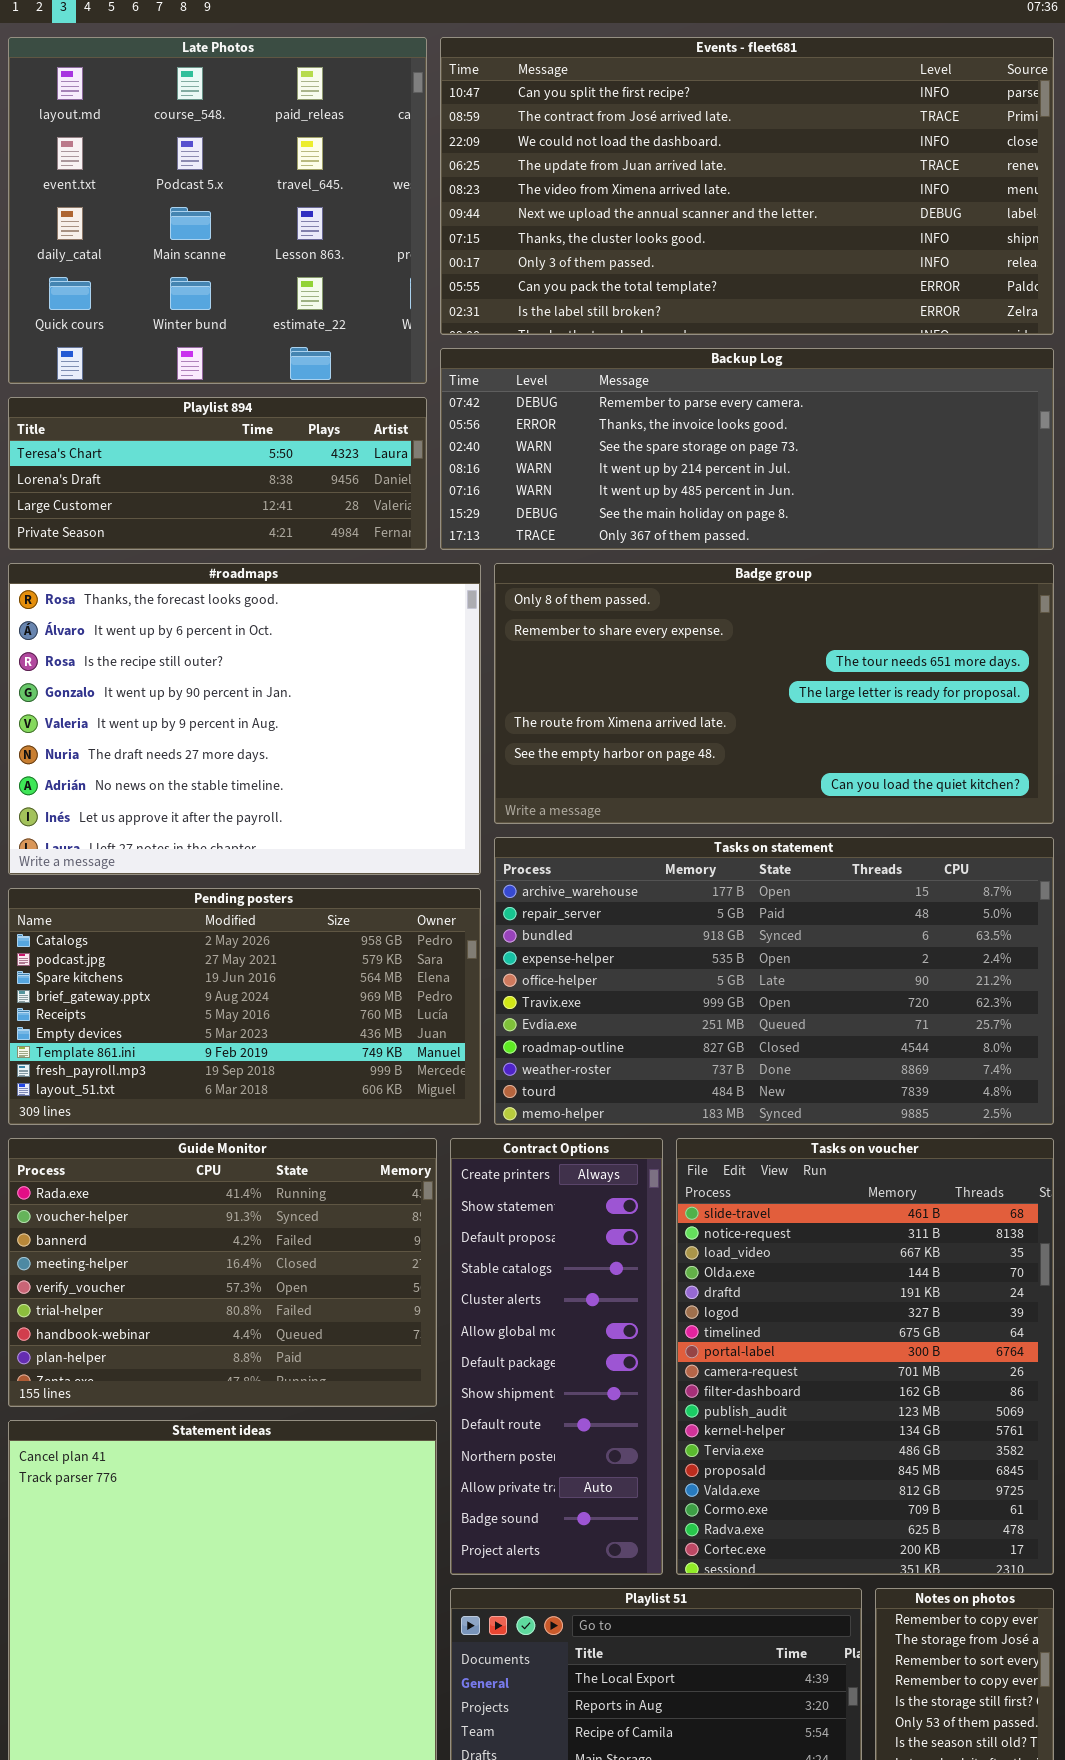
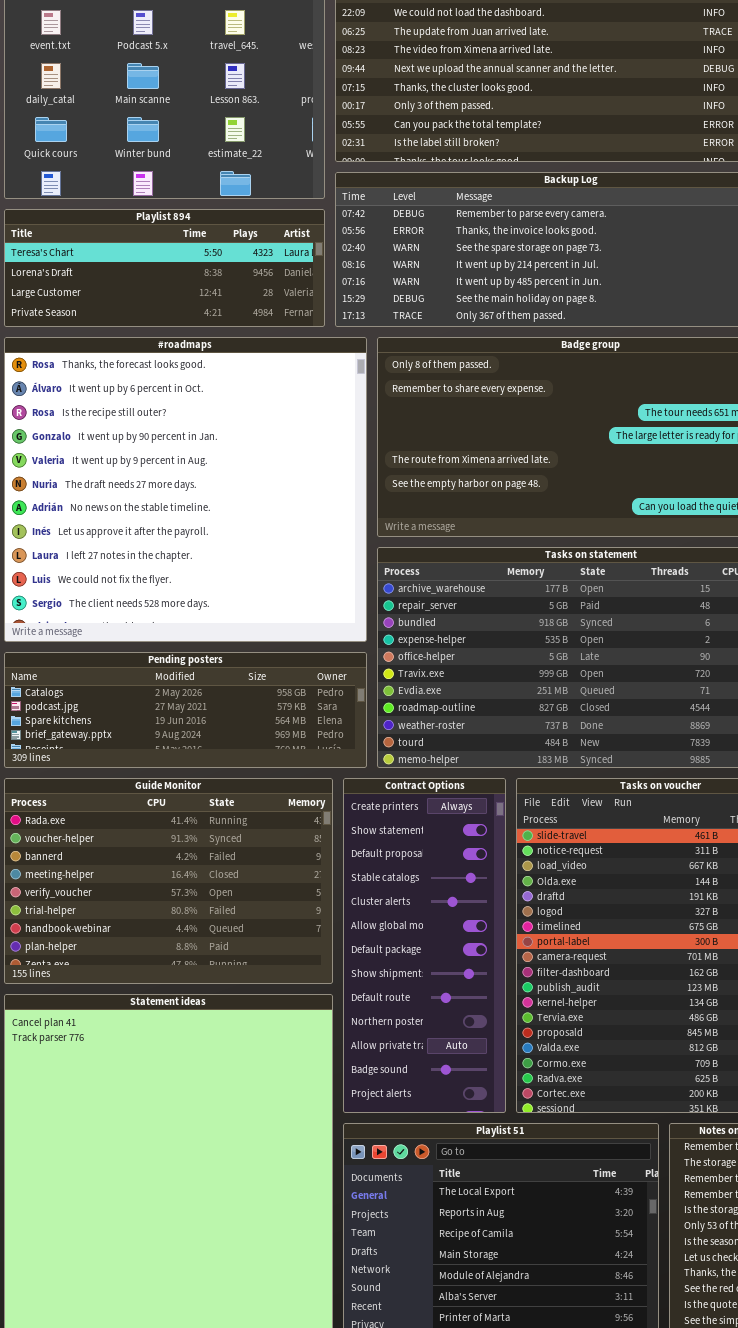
#roadmaps: [8,563,481,875] -> [4,337,367,642], resized
Pending posters: [8,888,481,1125] -> [4,652,367,768], resized

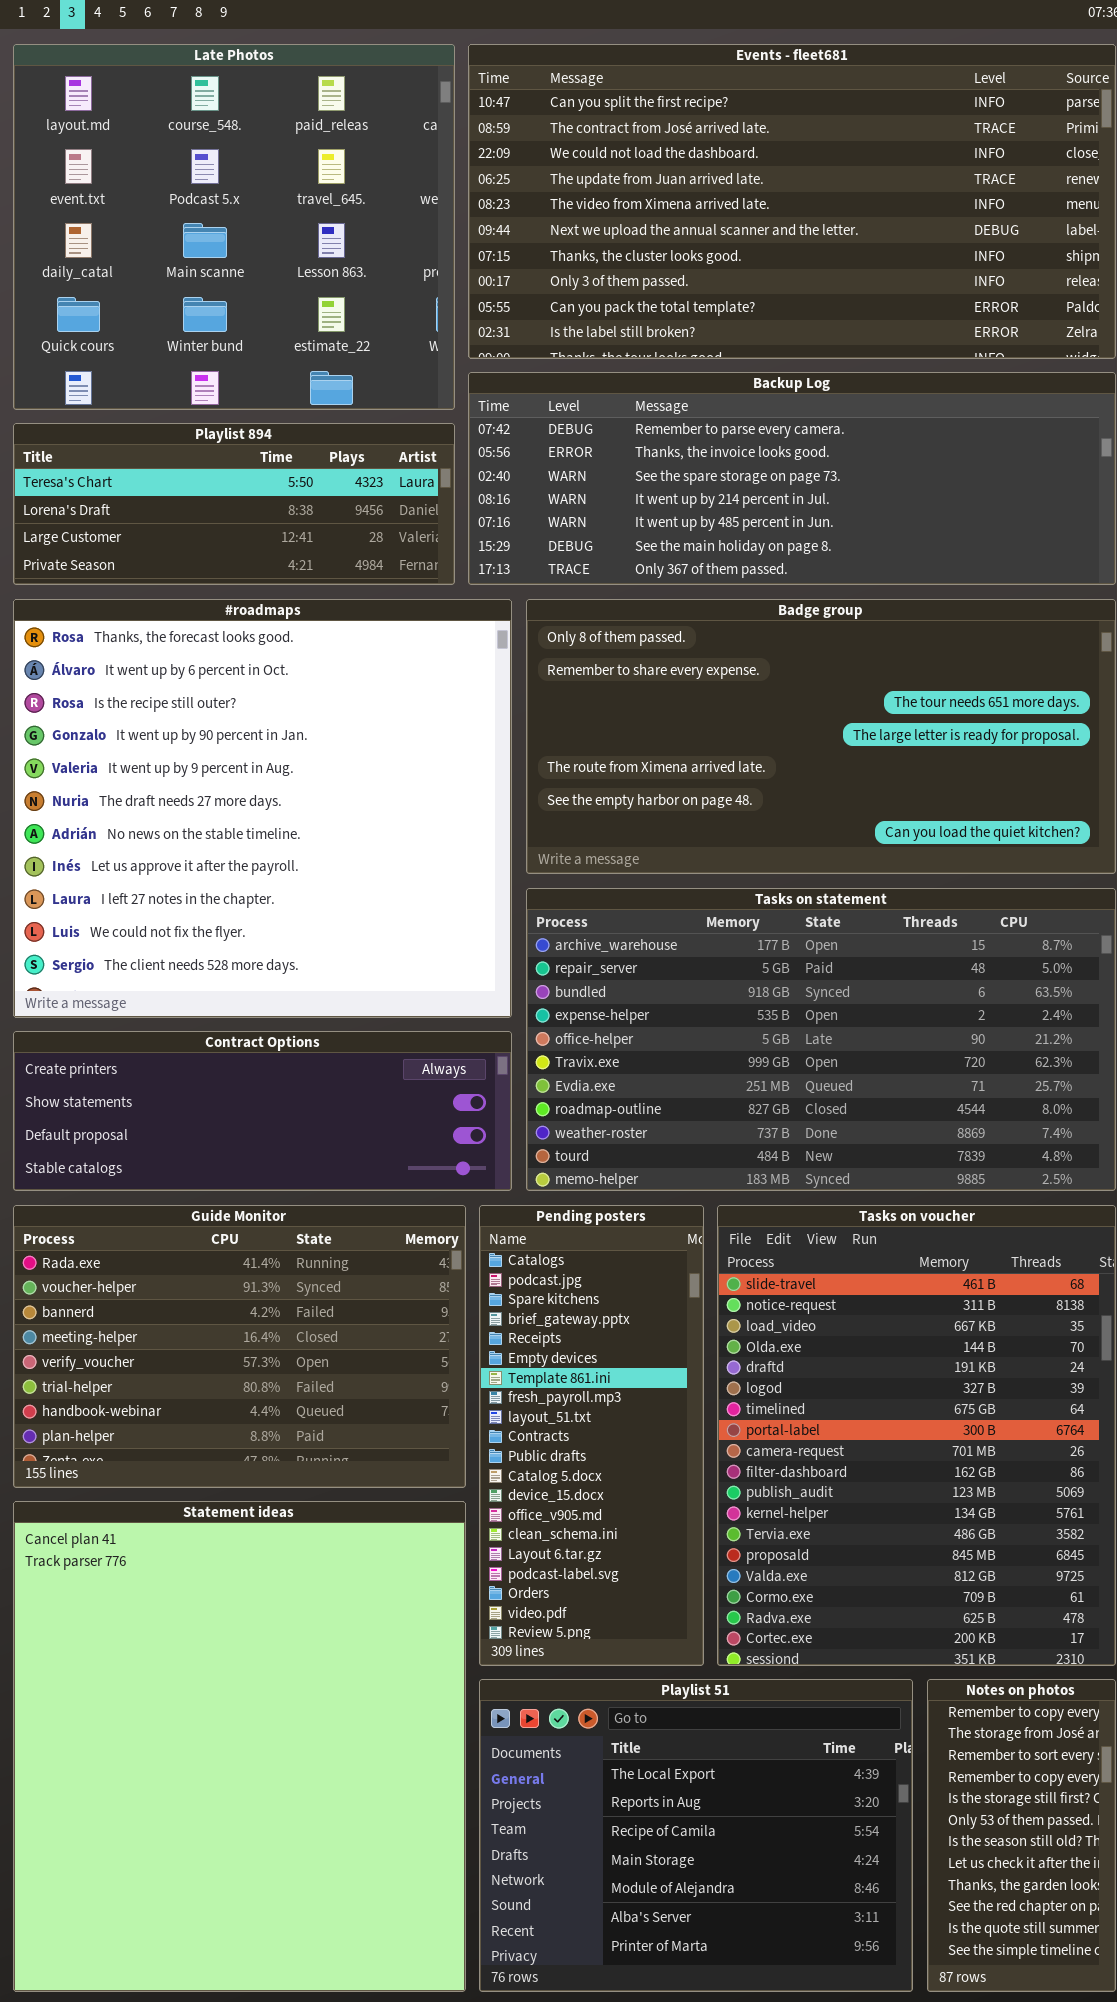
Pending posters: [4,652,367,768] -> [479,1205,704,1666], moved, resized
Contract Options: [343,778,506,1113] -> [13,1031,512,1191], moved, resized

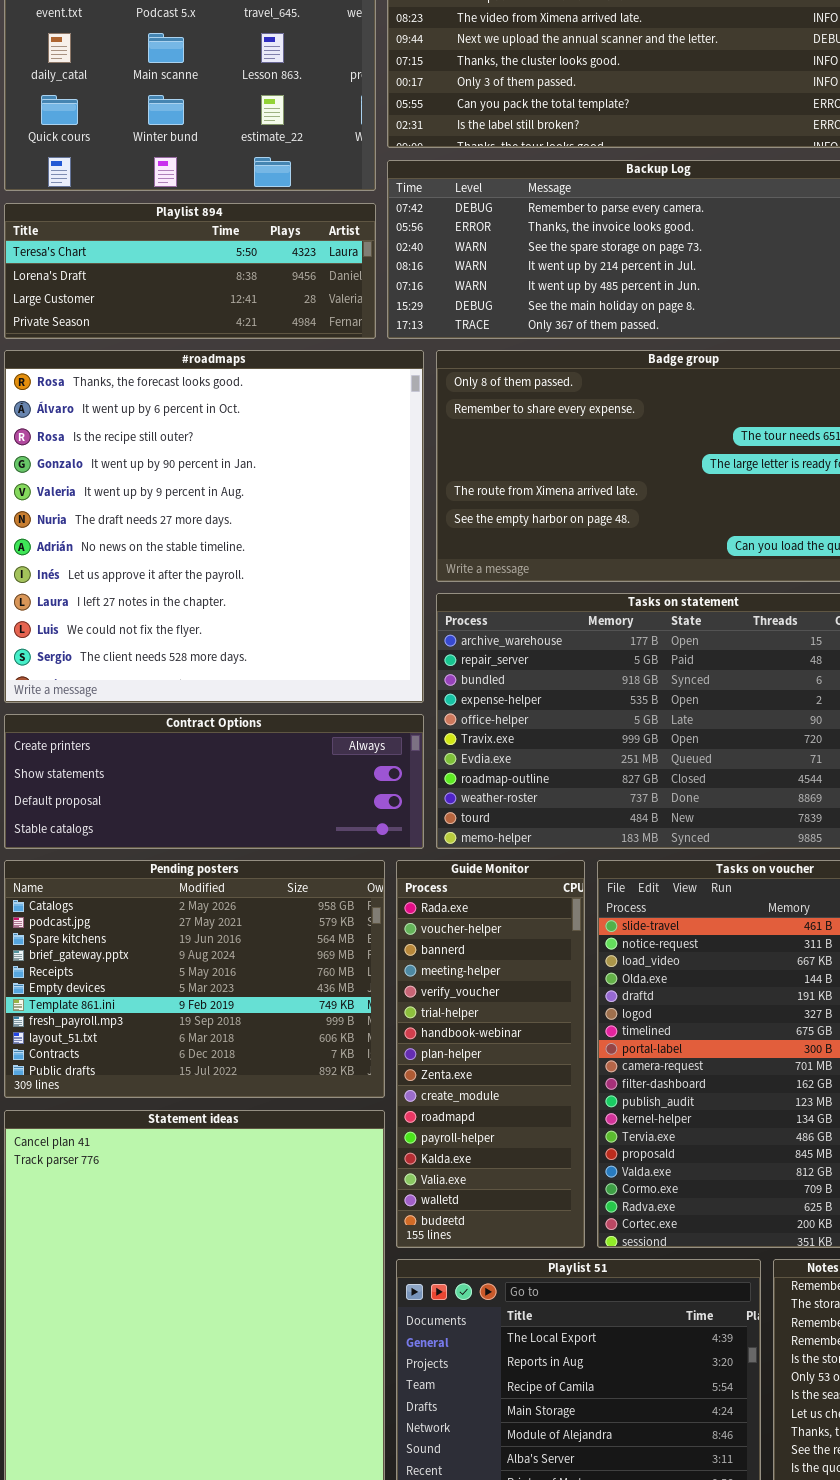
Guide Monitor: [13,1205,466,1488] -> [396,860,585,1248], moved, resized
Pending posters: [479,1205,704,1666] -> [4,860,385,1098], moved, resized

